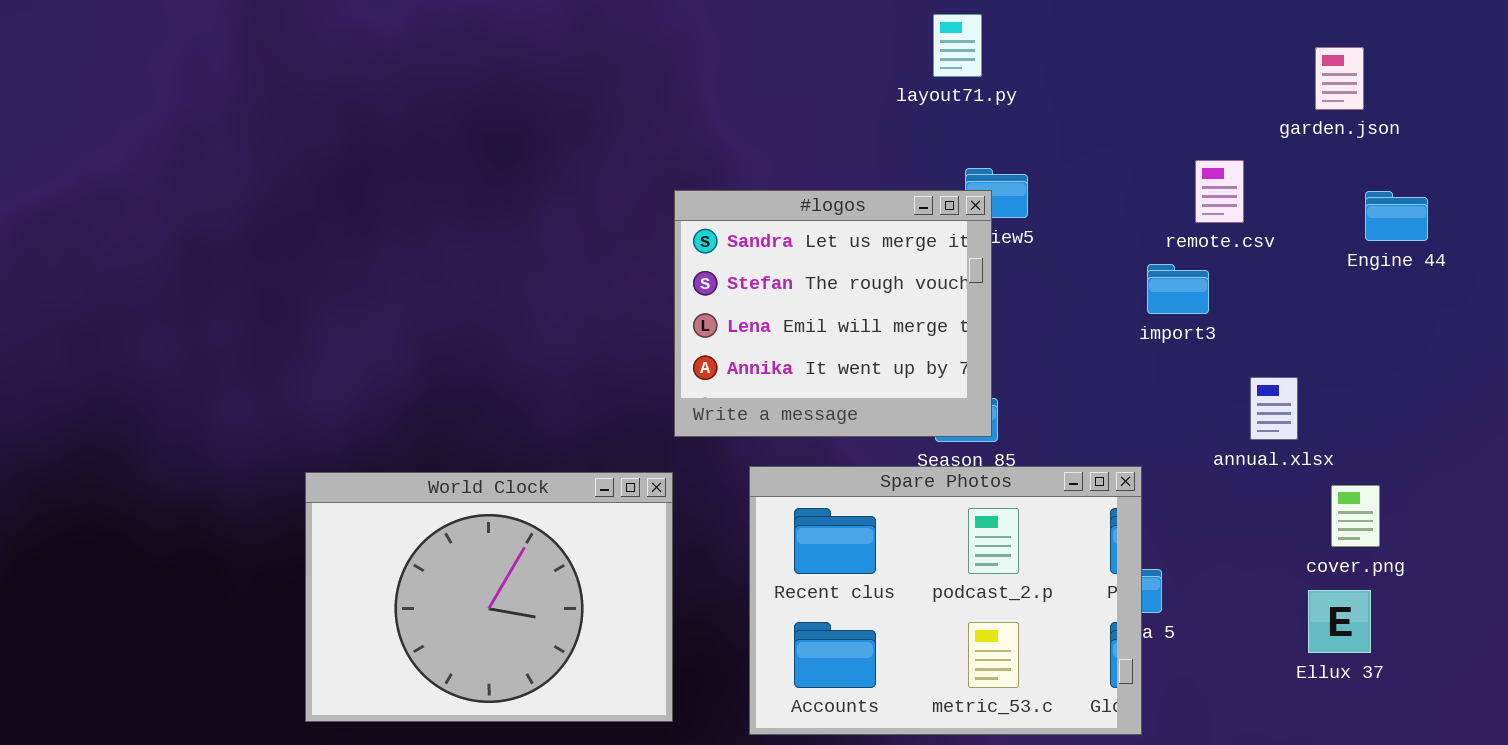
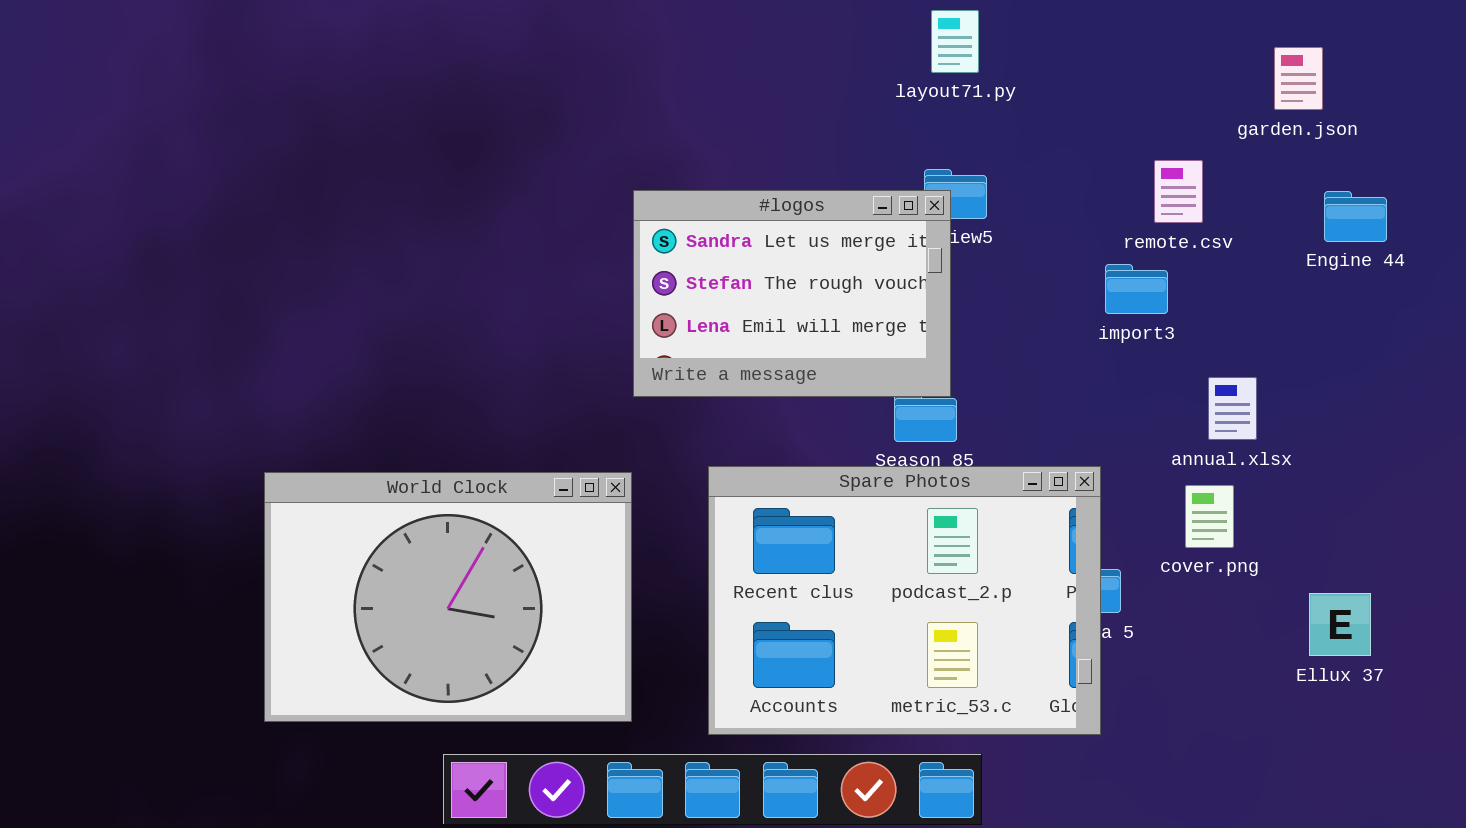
layout71.py: [933,14,982,77] -> [931,10,979,73], moved
#logos: [674,190,992,437] -> [633,190,951,397], resized
cover.png: [1331,485,1380,547] -> [1185,485,1234,548], moved
Ellux 37: [1308,590,1371,653] -> [1309,593,1371,656], moved

